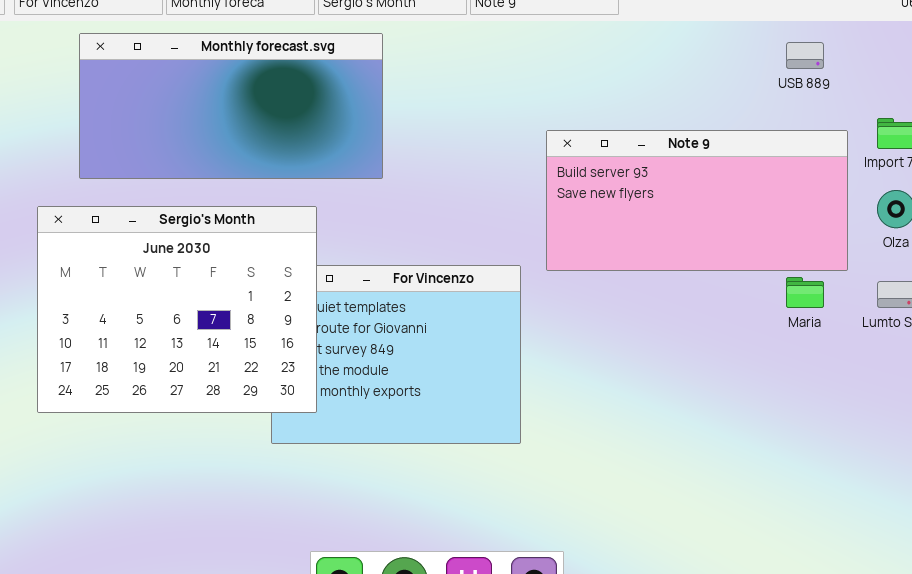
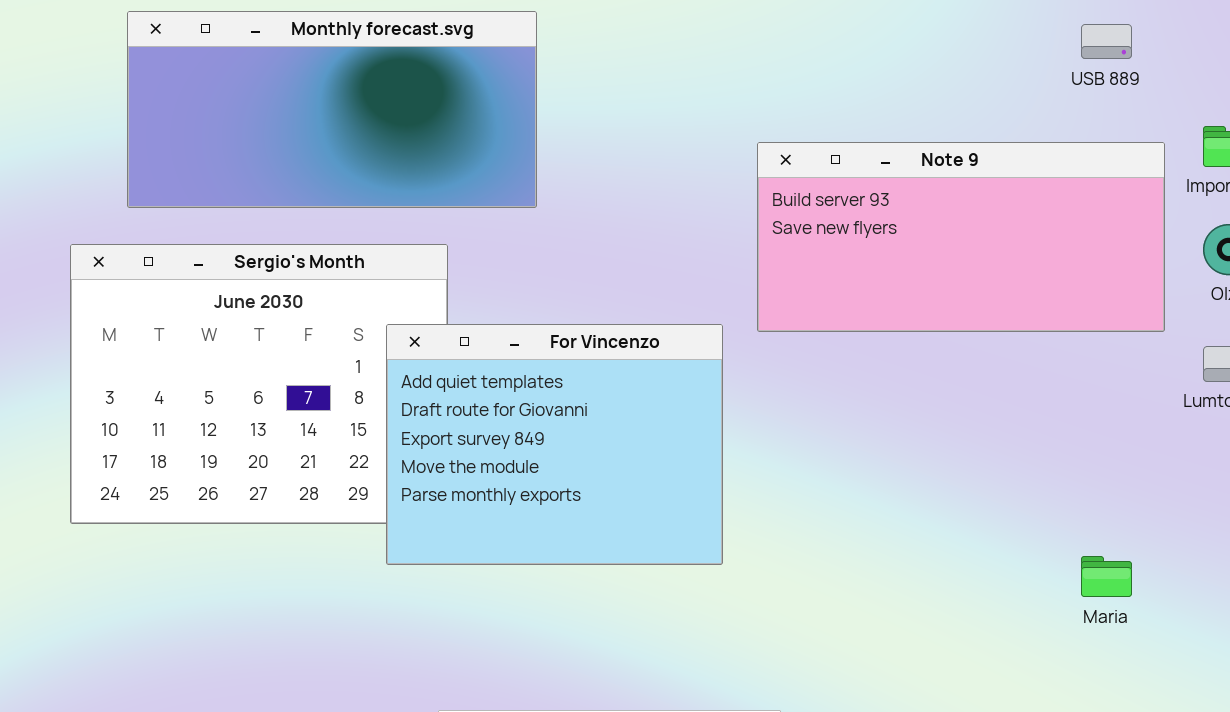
For Vincenzo: [271,265,521,444] -> [386,324,723,565], raised
Maria: [786,277,824,308] -> [1081,556,1132,597], moved

